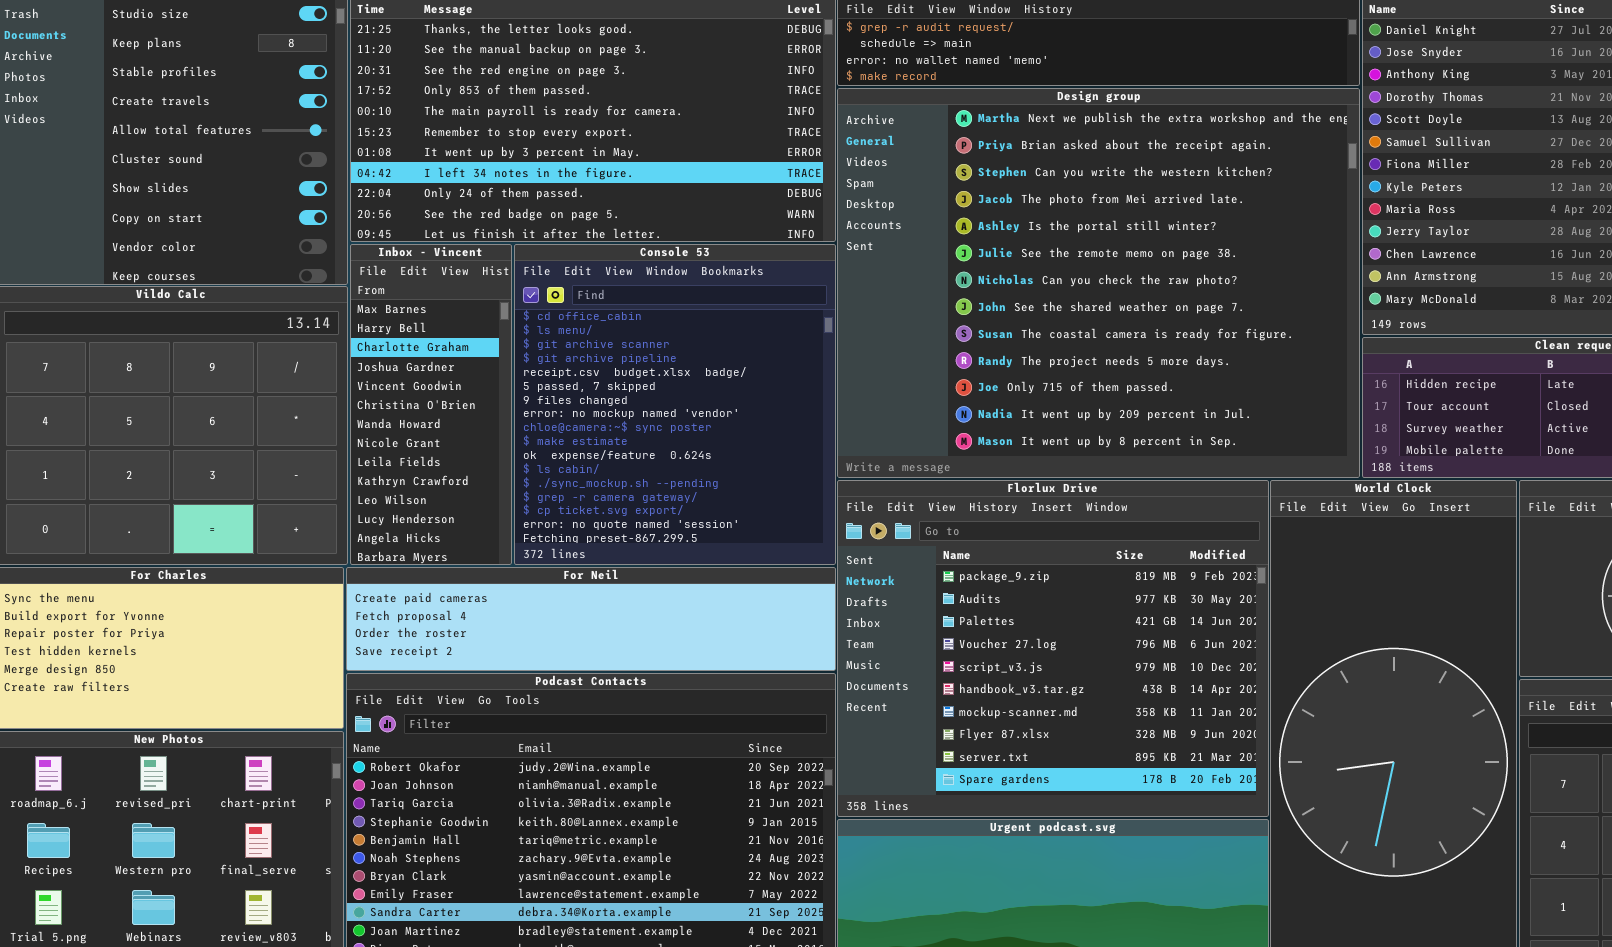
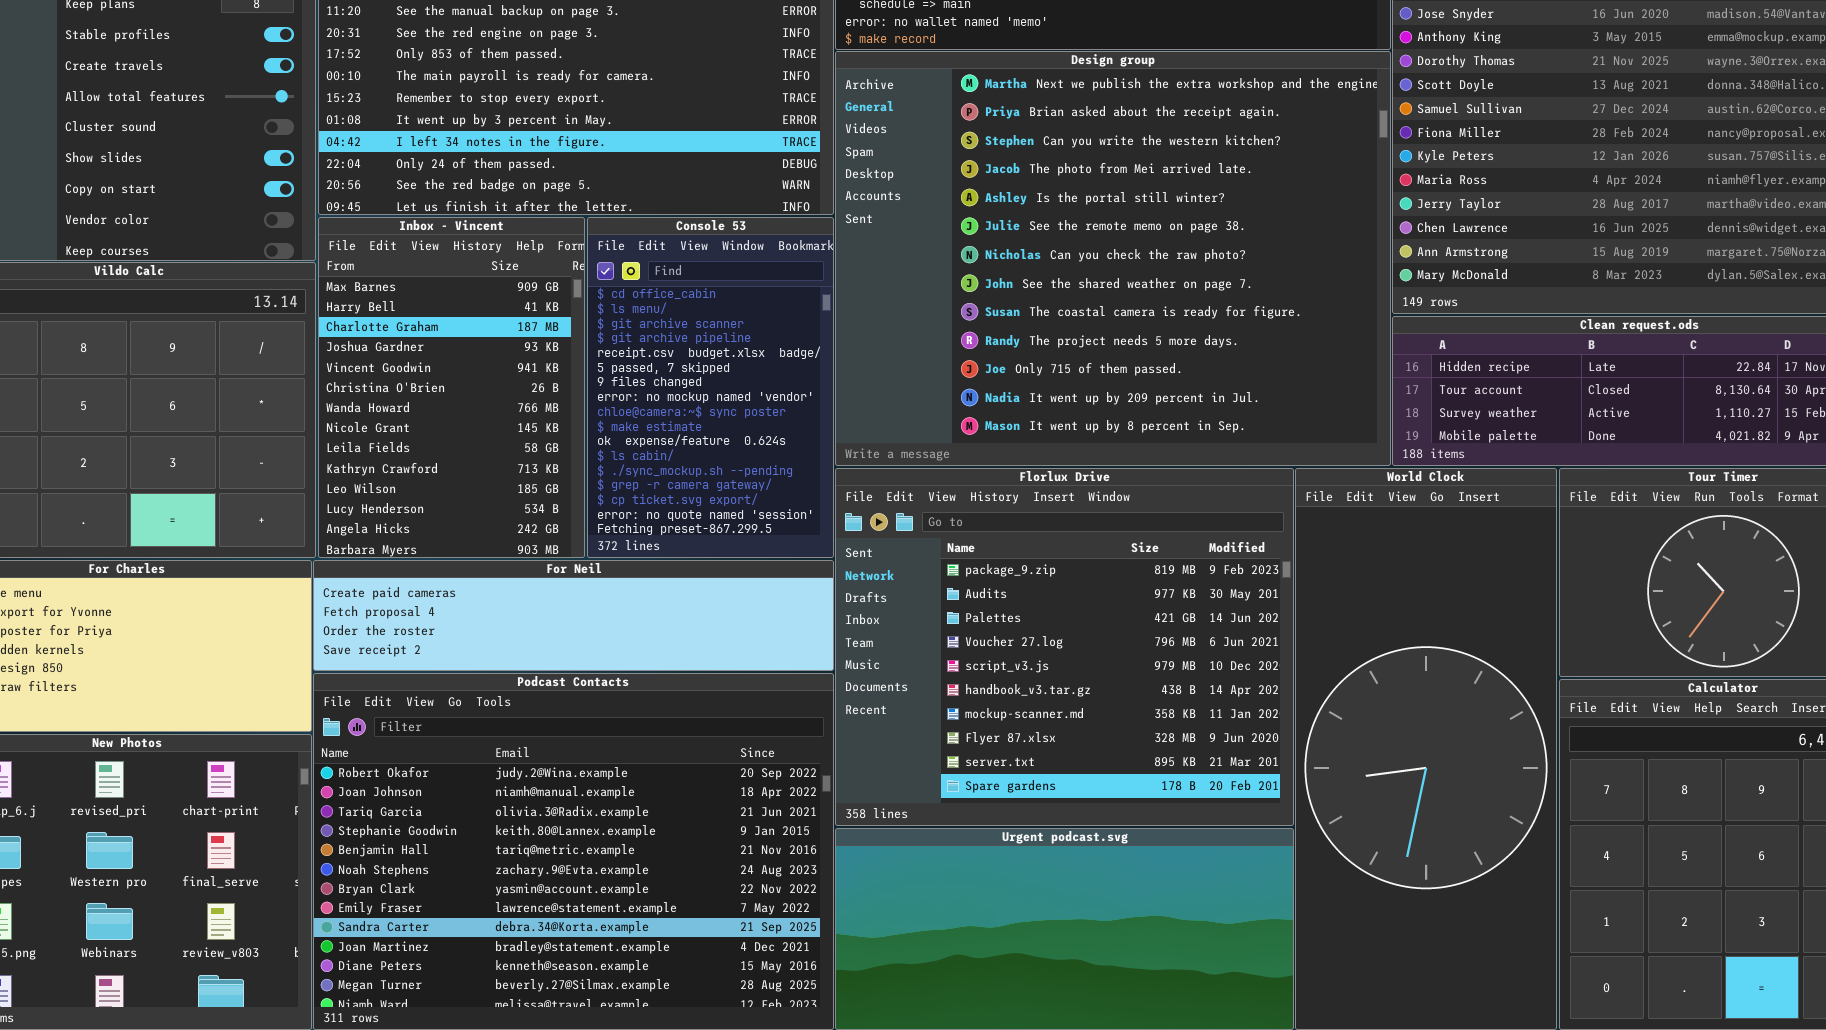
Inbox - Vincent: [350,244,512,565] -> [318,217,585,558], resized
Console 53: [514,244,836,565] -> [587,217,834,558], resized

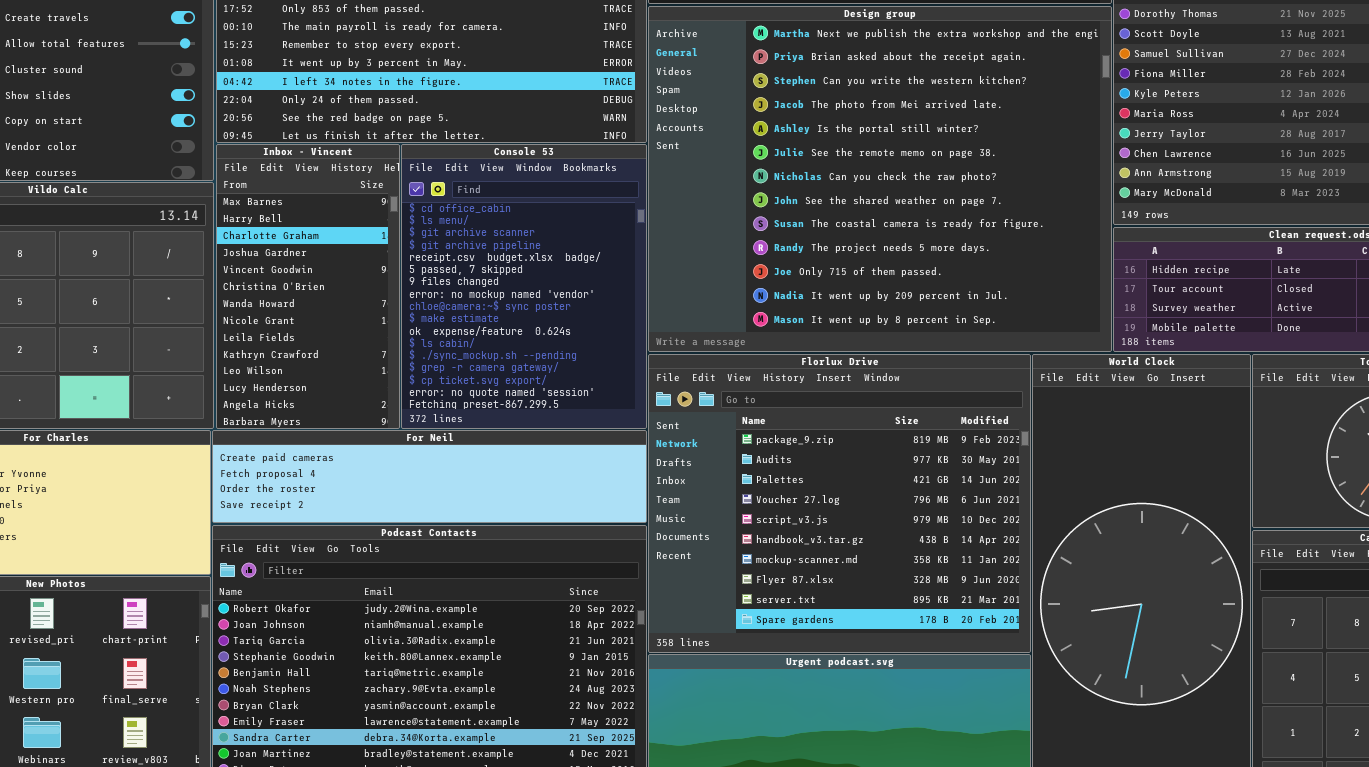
Inbox - Vincent: [318,217,585,558] -> [216,144,400,429], resized
Console 53: [587,217,834,558] -> [401,144,647,429], resized

